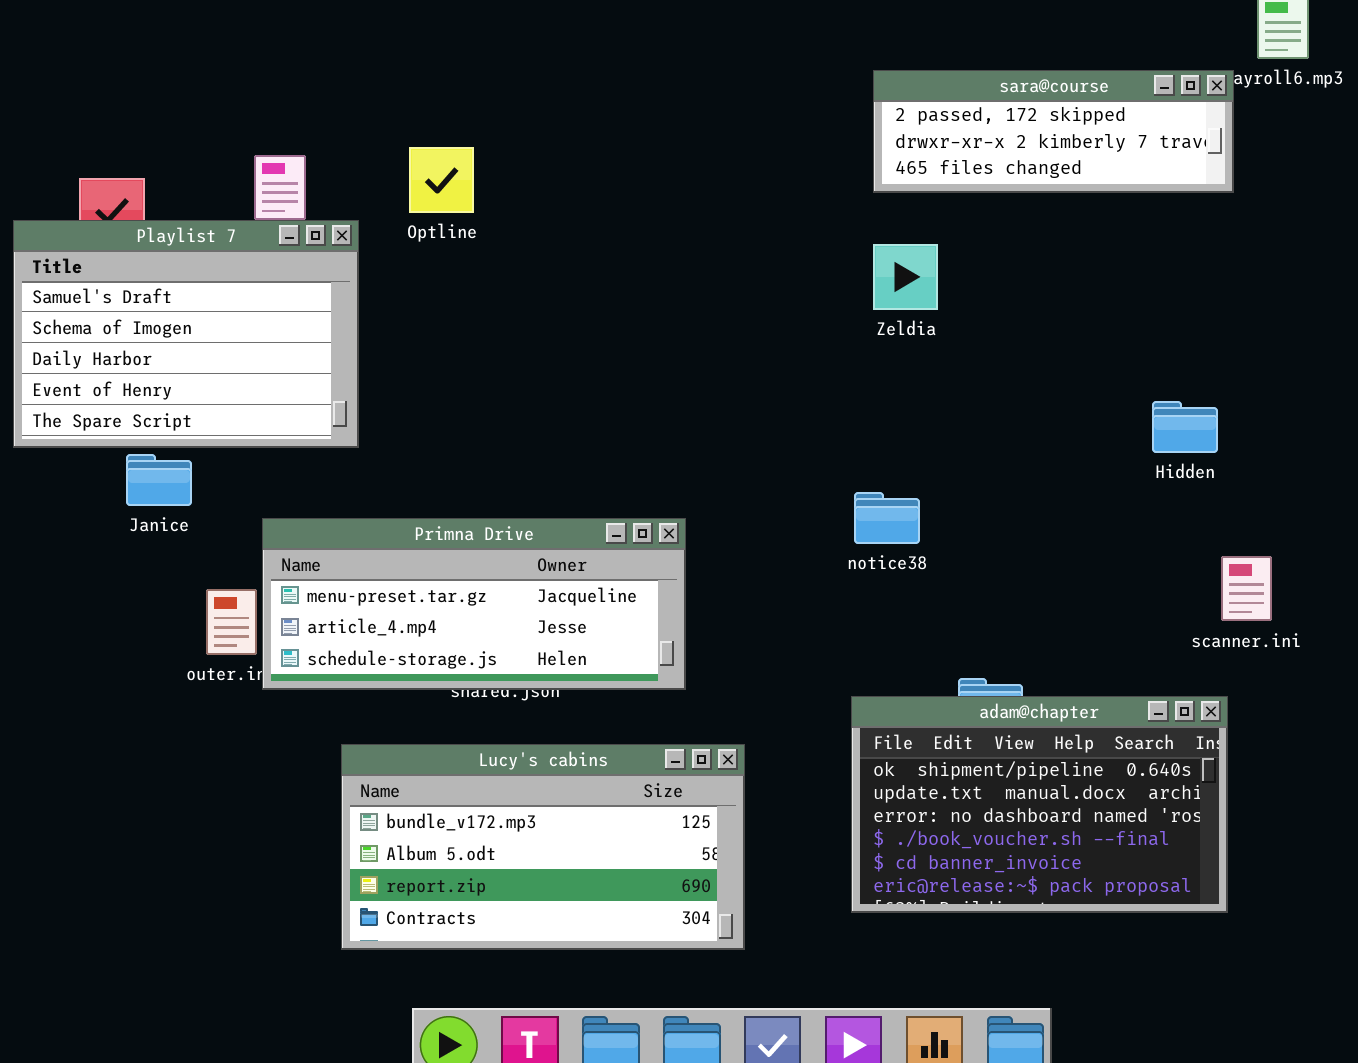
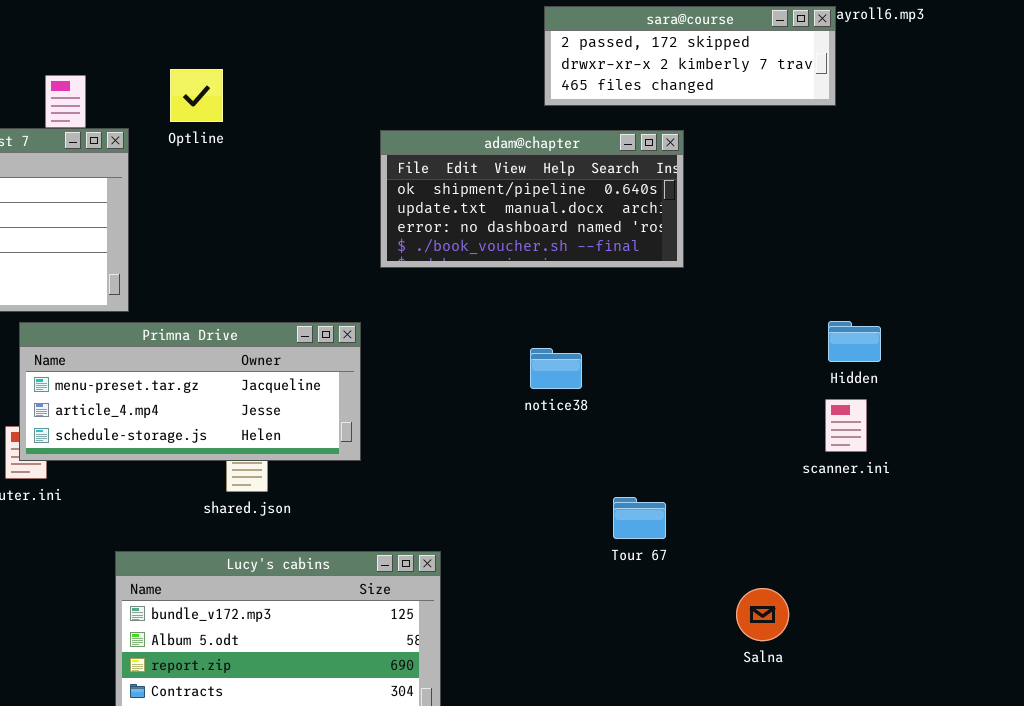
Hidden: [1152,401,1218,453] -> [828,321,881,362], moved
Primna Drive: [262,518,686,690] -> [19,322,361,461], moved
adam@chapter: [851,696,1228,913] -> [380,130,684,268], moved, resized

